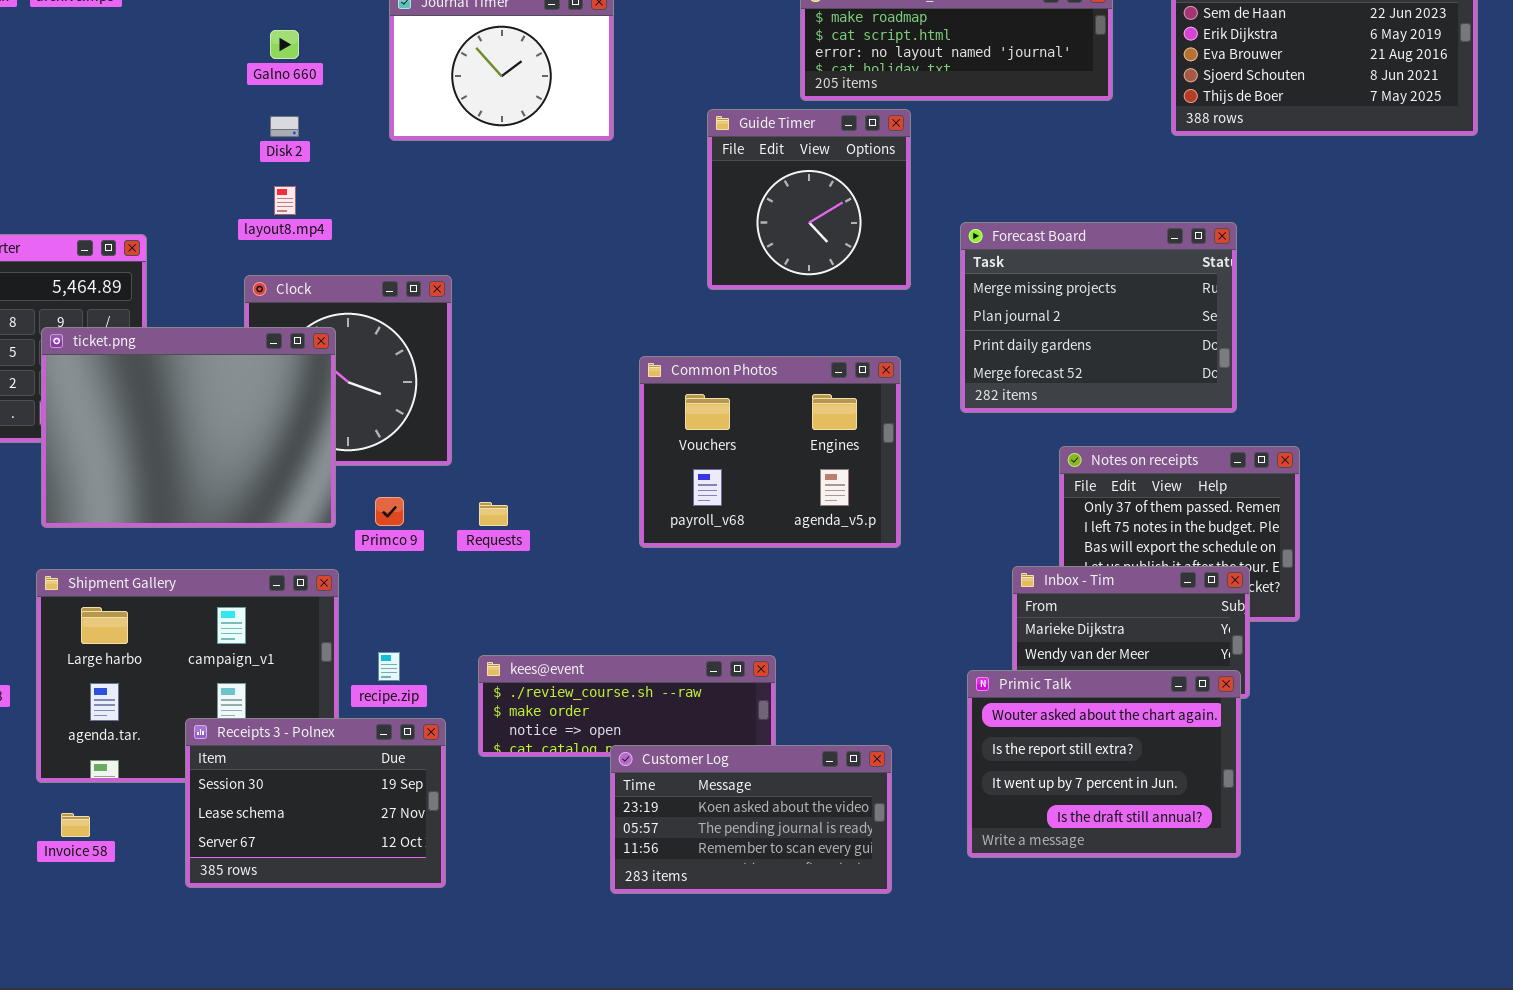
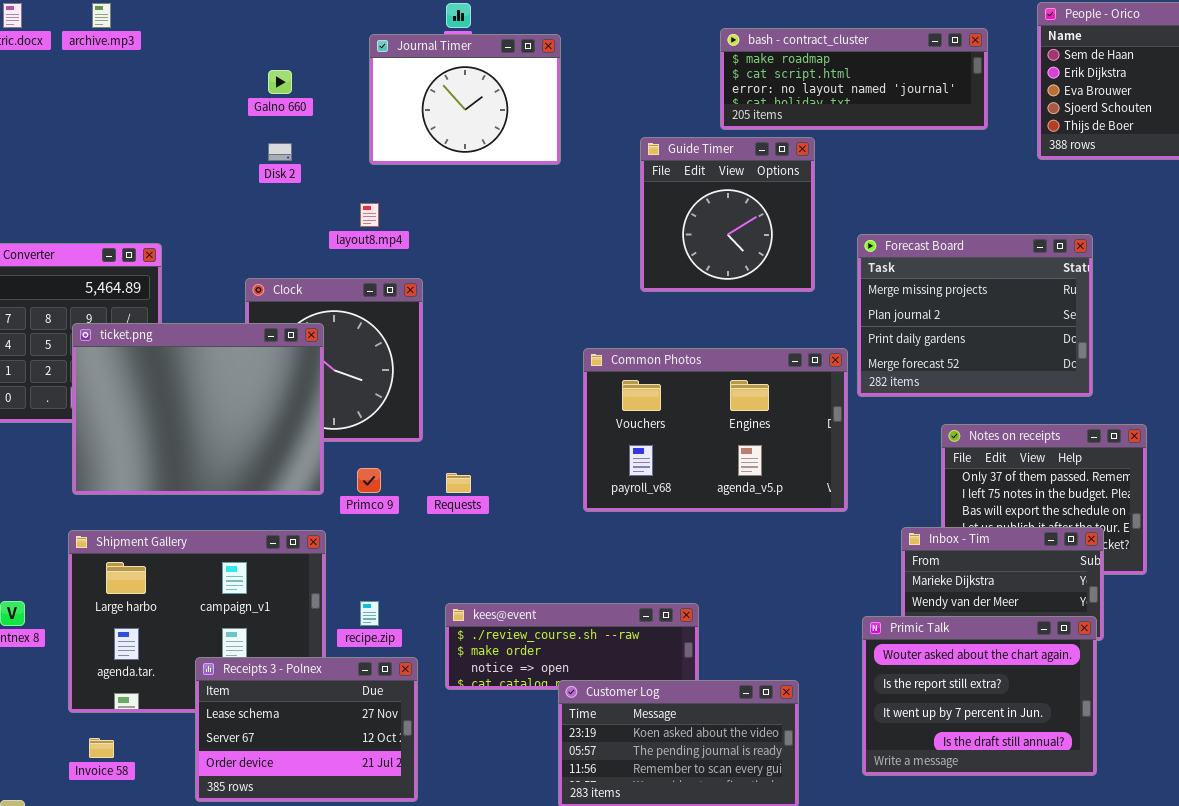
layout8.mp4: [274,186,296,215] -> [360,203,379,227], moved
Common Photos: [639,356,901,548] -> [583,348,848,512], resized
Receipts 3 - Polnex: [185,718,446,888] -> [195,657,418,802], scrolled down 1 row

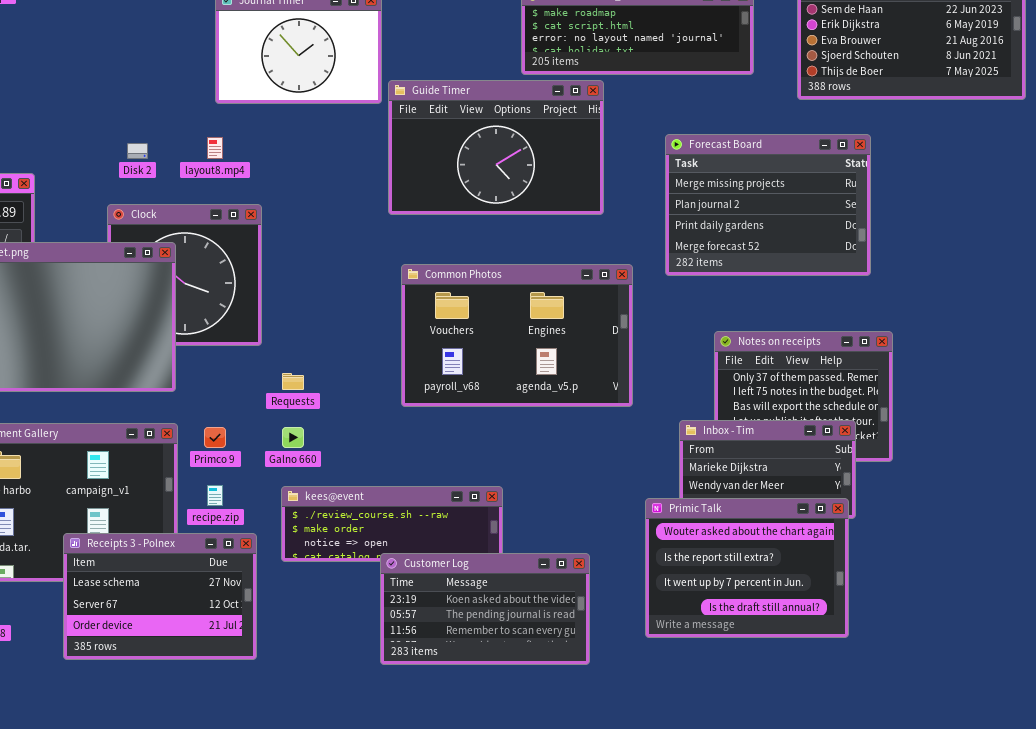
Galno 660: [268,70,292,94] -> [282,427,304,448], moved
Guide Timer: [640,137,815,292] -> [388,80,604,215], resized
Disk 2: [268,143,292,161] -> [127,143,148,159], moved
Forecast Board: [857,234,1093,397] -> [665,134,871,276], moved
Primco 9: [357,468,381,493] -> [204,427,226,448], moved

